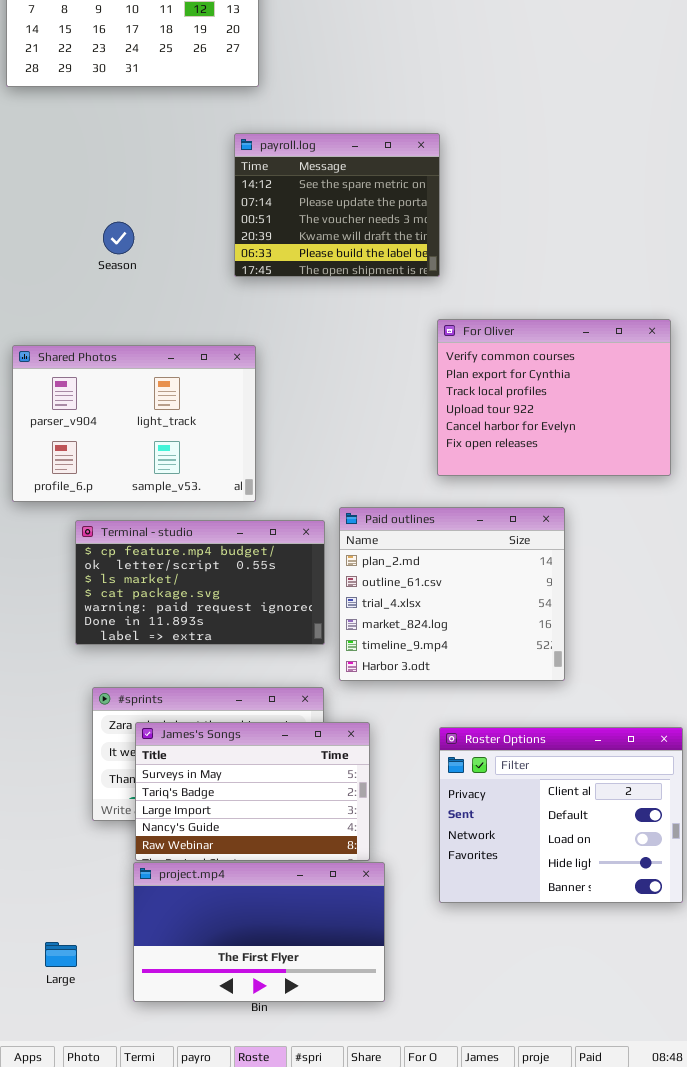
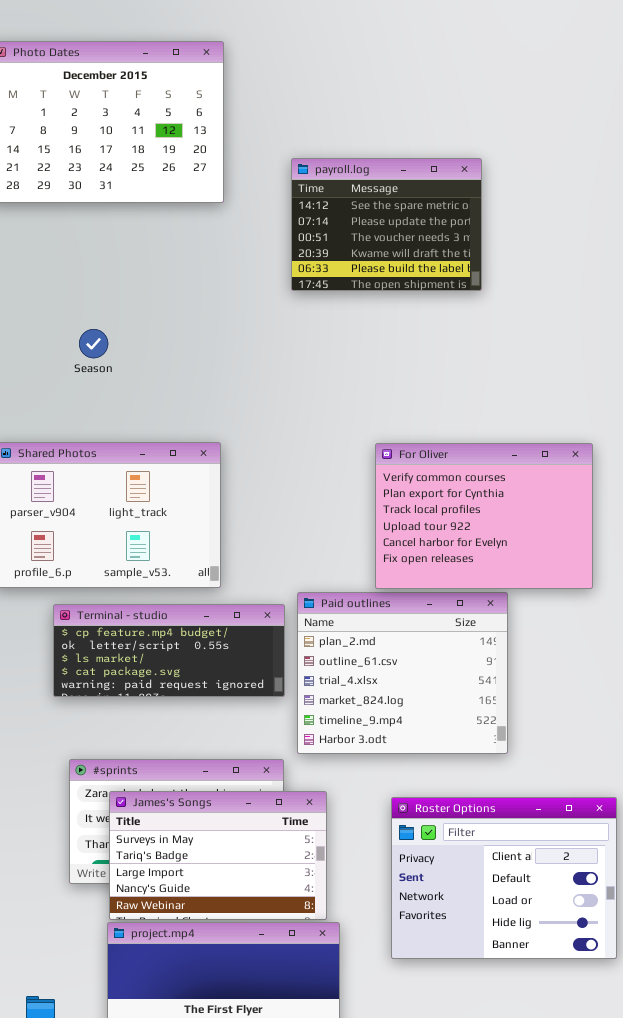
payroll.log: [234,133,440,277] -> [291,158,482,291], moved
For Oliver: [437,319,671,476] -> [375,443,593,589], moved
Terminal - studio: [75,520,325,645] -> [53,604,285,697], resized

